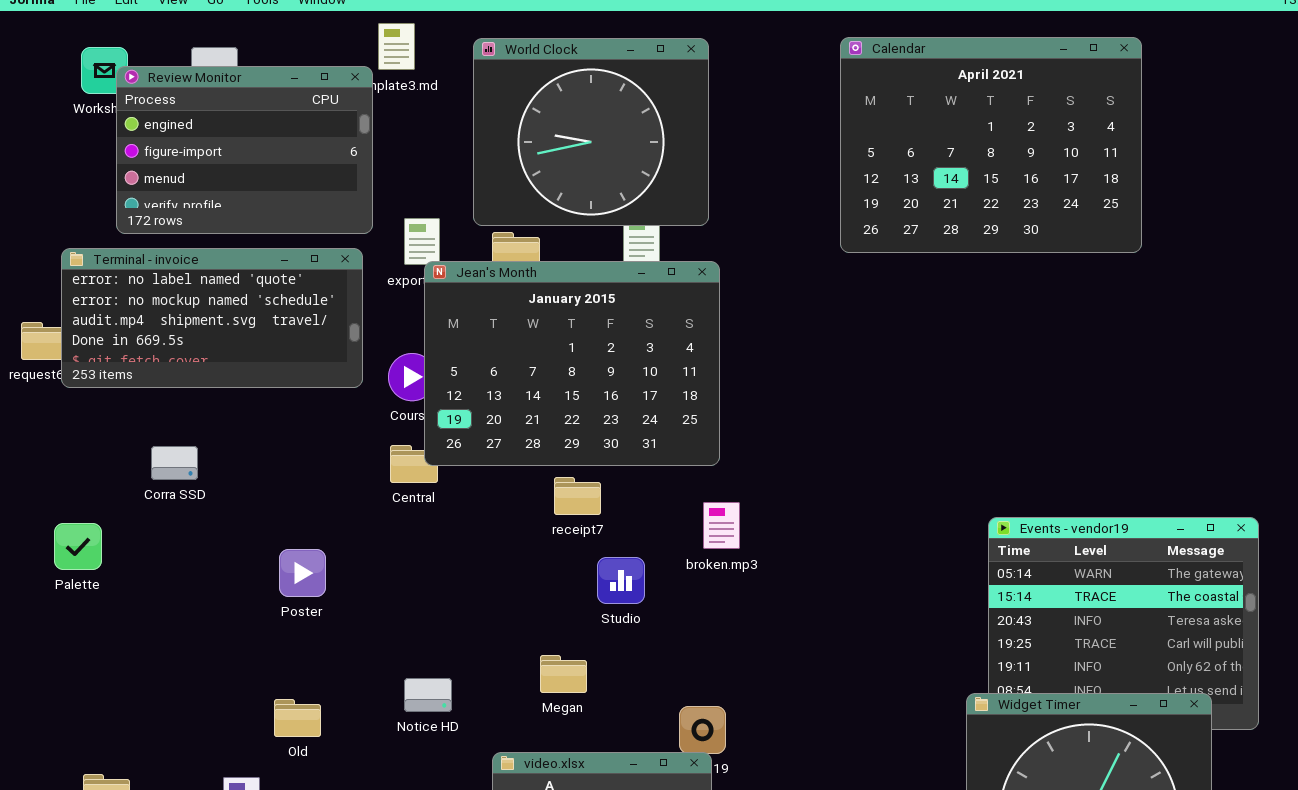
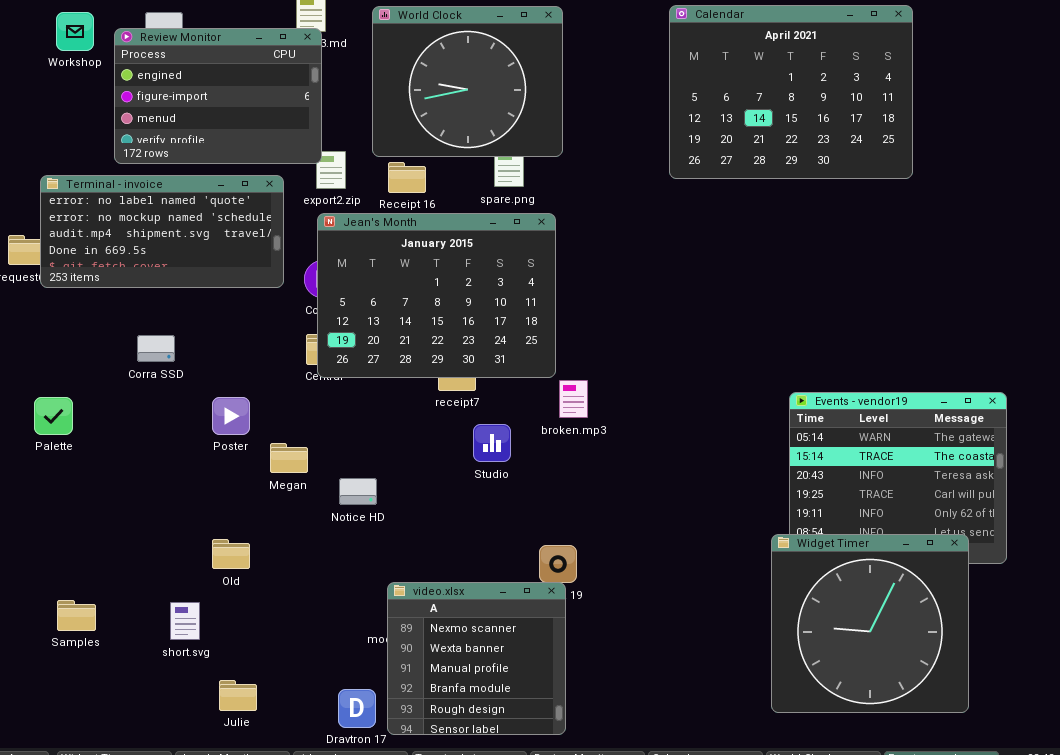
Review Monitor: [116,66,373,234] -> [114,28,322,164], moved
Jean's Month: [424,261,720,466] -> [317,213,556,378], moved
Corra SSD: [151,446,198,480] -> [137,335,175,362], moved
Poster: [279,549,326,597] -> [212,397,250,435], moved
Megan: [540,655,587,693] -> [270,443,308,473], moved
Notice HD: [404,678,452,712] -> [339,478,377,505], moved

